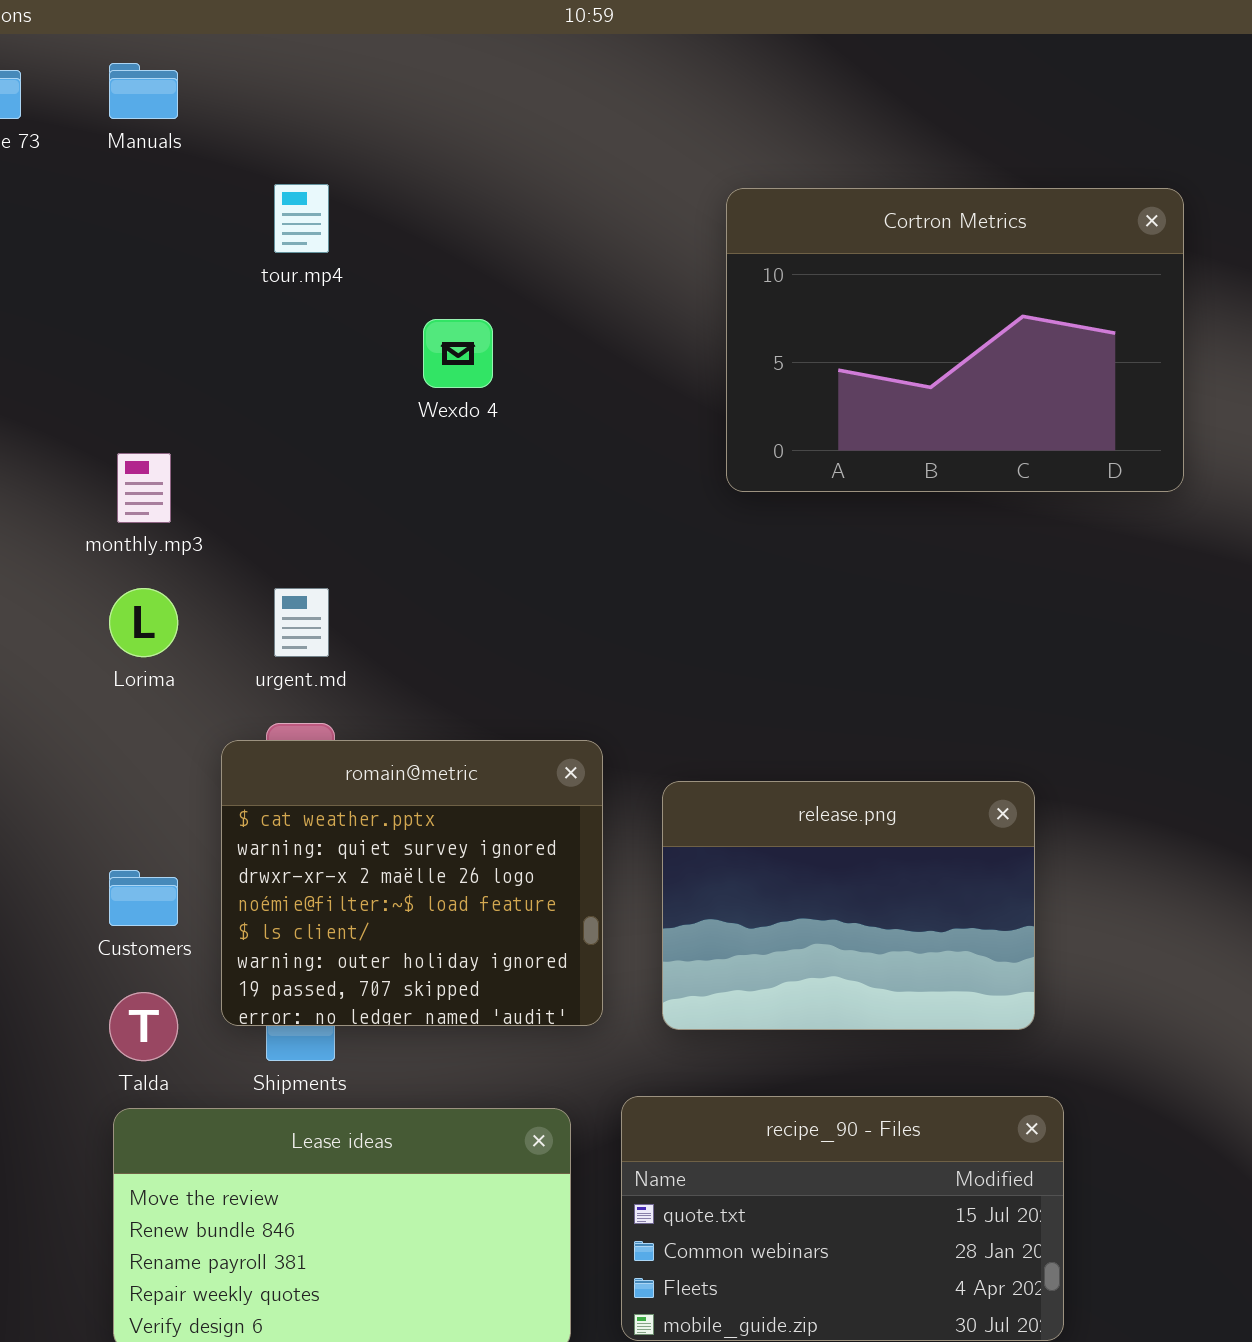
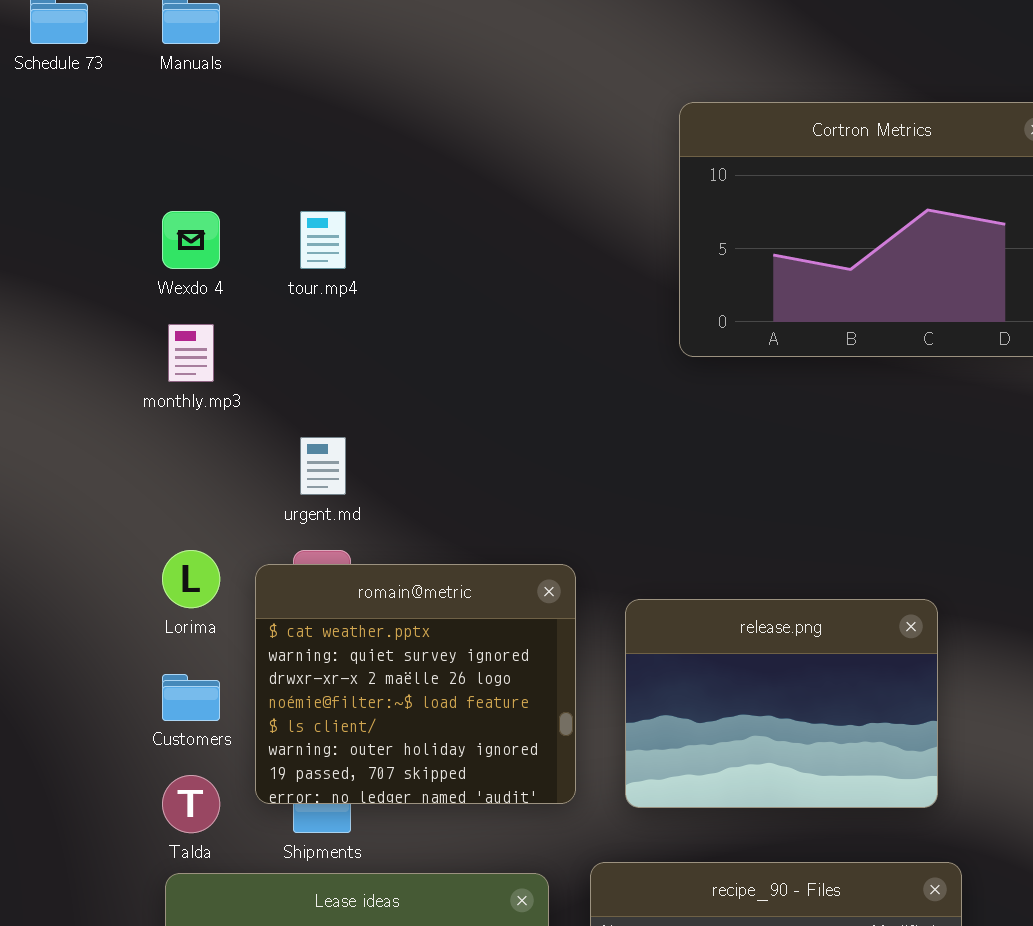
tour.mp4: [274,184,329,253] -> [300,211,346,269], moved
Wexdo 4: [423,319,493,388] -> [162,211,220,269], moved
Lorima: [109,588,178,657] -> [162,550,220,608], moved

